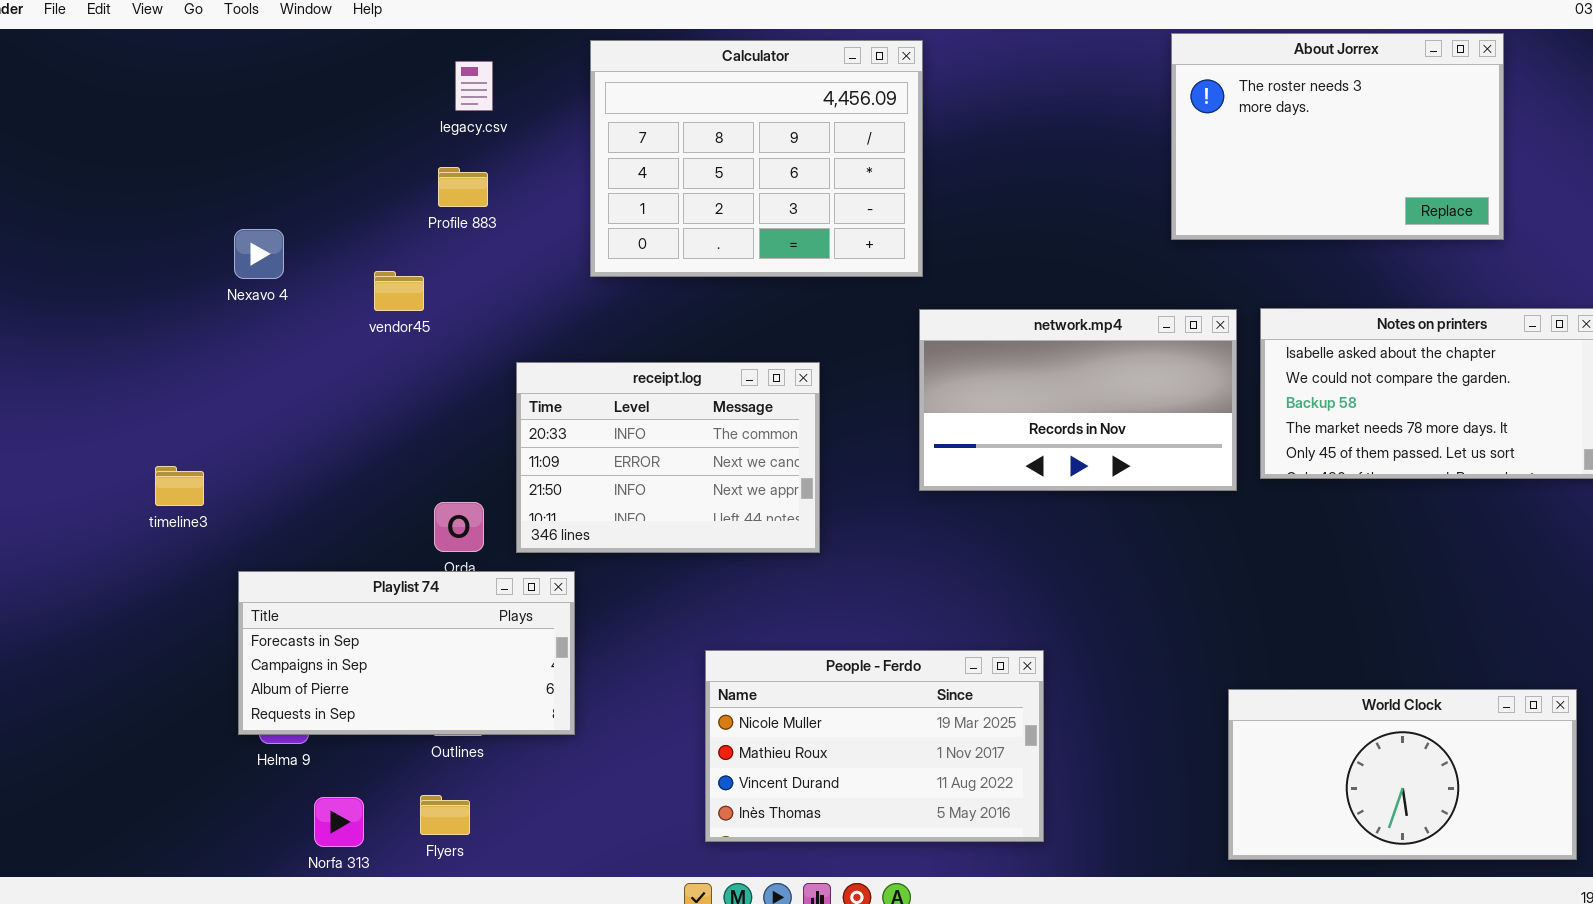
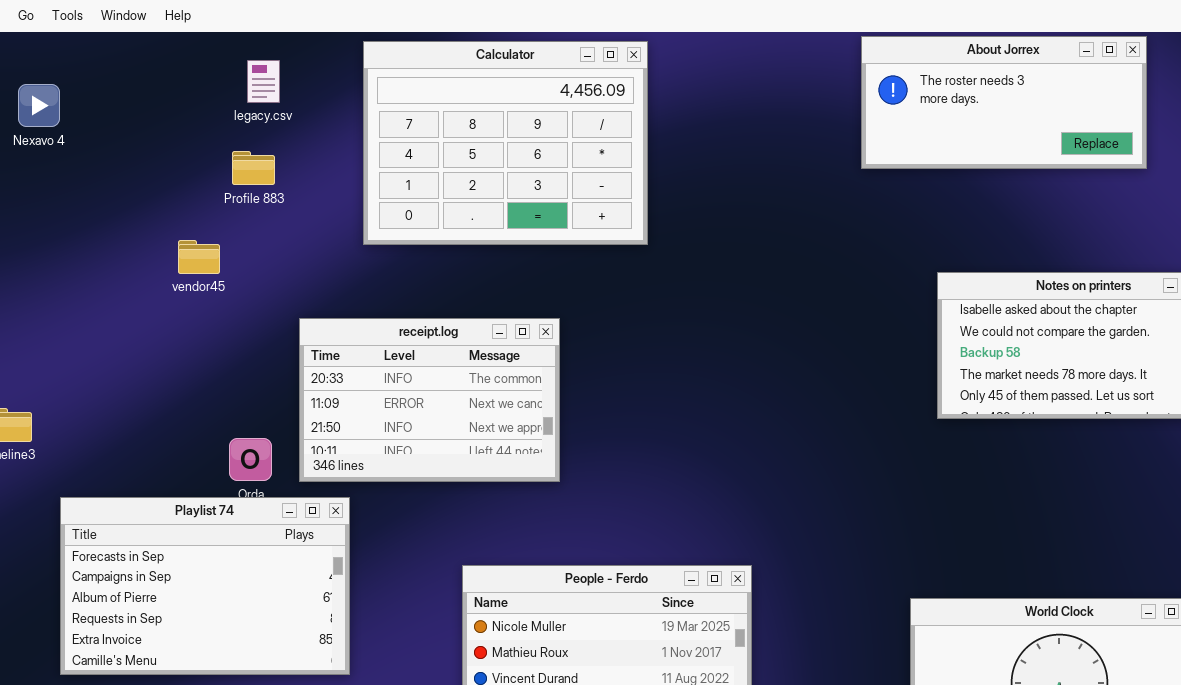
About Jorrex: [1171,33,1504,240] -> [861,36,1147,169], resized
Nexavo 4: [234,229,284,279] -> [18,84,60,127], moved
network.mp4: [919,309,1237,491] -> none, closed
Playlist 74: [238,571,575,735] -> [60,497,350,675], resized

